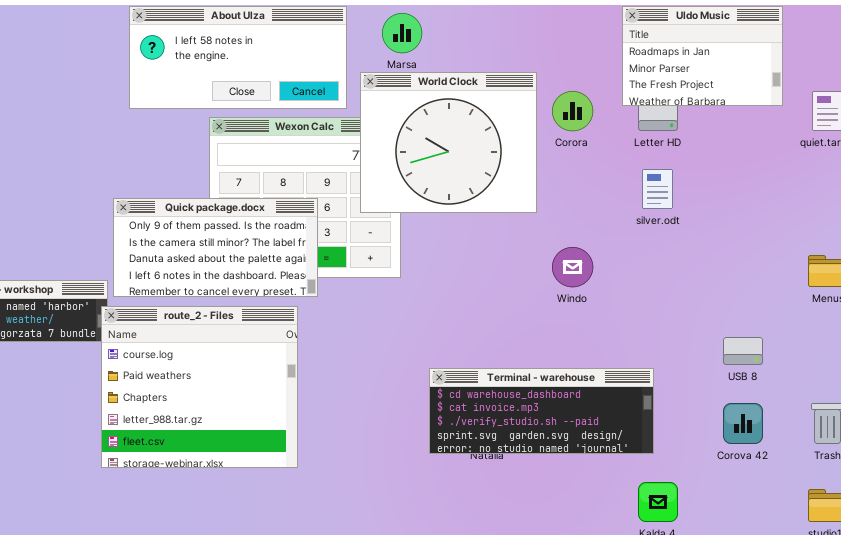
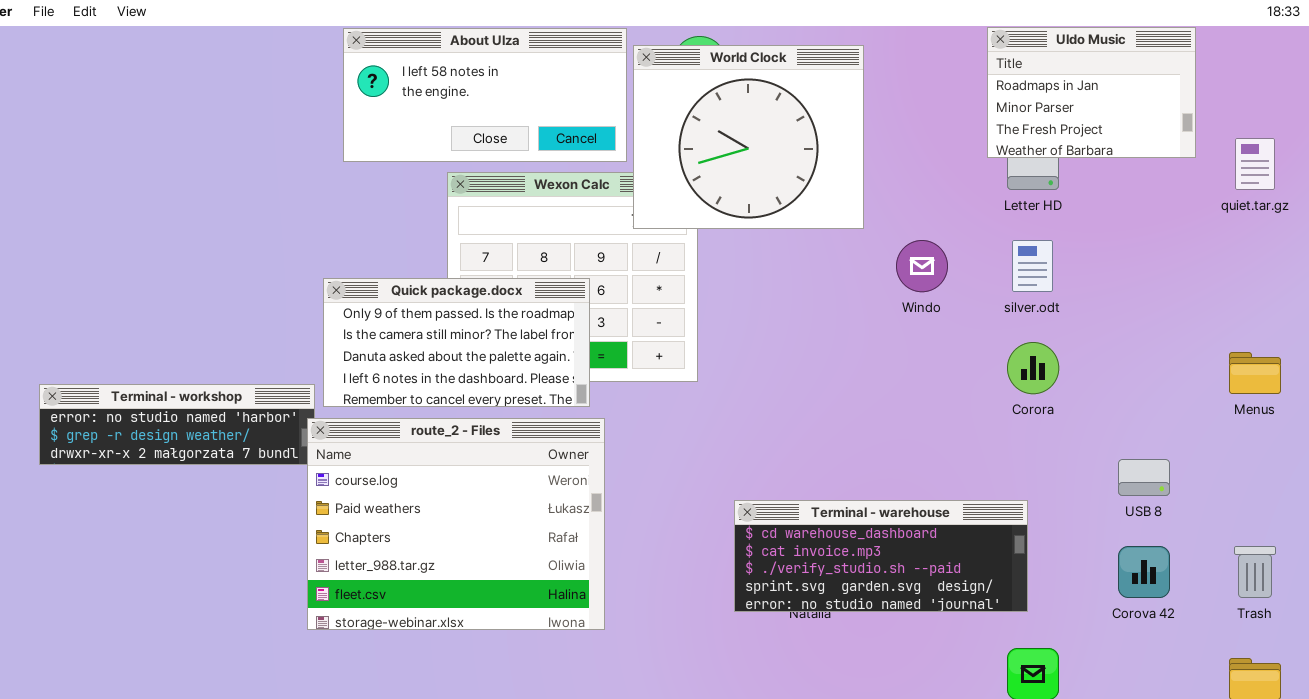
World Clock: [360,72,537,213] -> [633,45,864,229], moved
Corora: [552,91,593,131] -> [1007,342,1059,394], moved
Windo: [552,247,593,287] -> [896,240,948,292], moved
route_2 - Files: [101,306,298,468] -> [307,418,605,630], resized

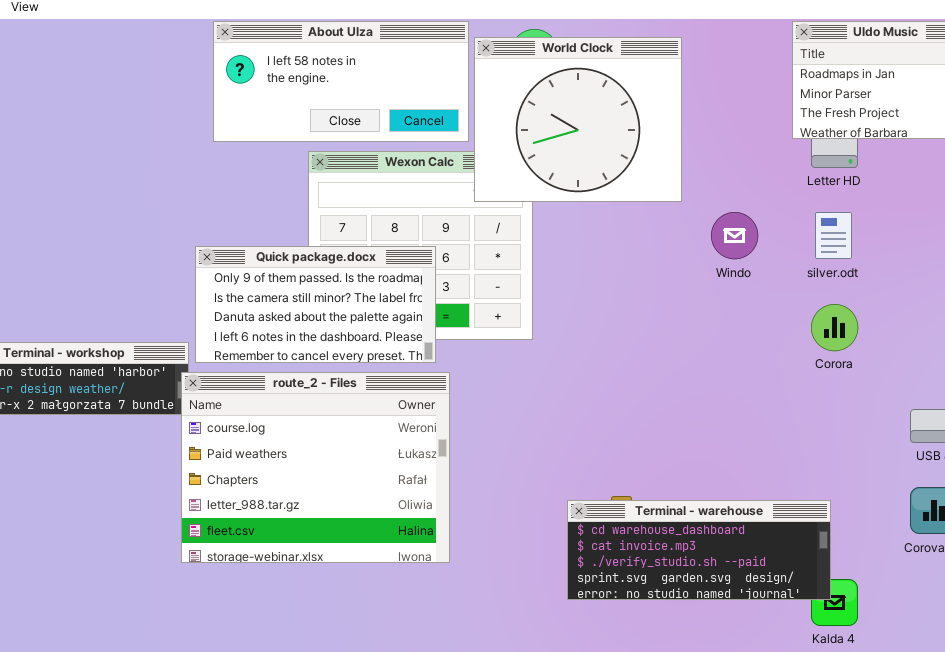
Terminal - warehouse: [734,500,1028,612] -> [567,500,831,600], moved

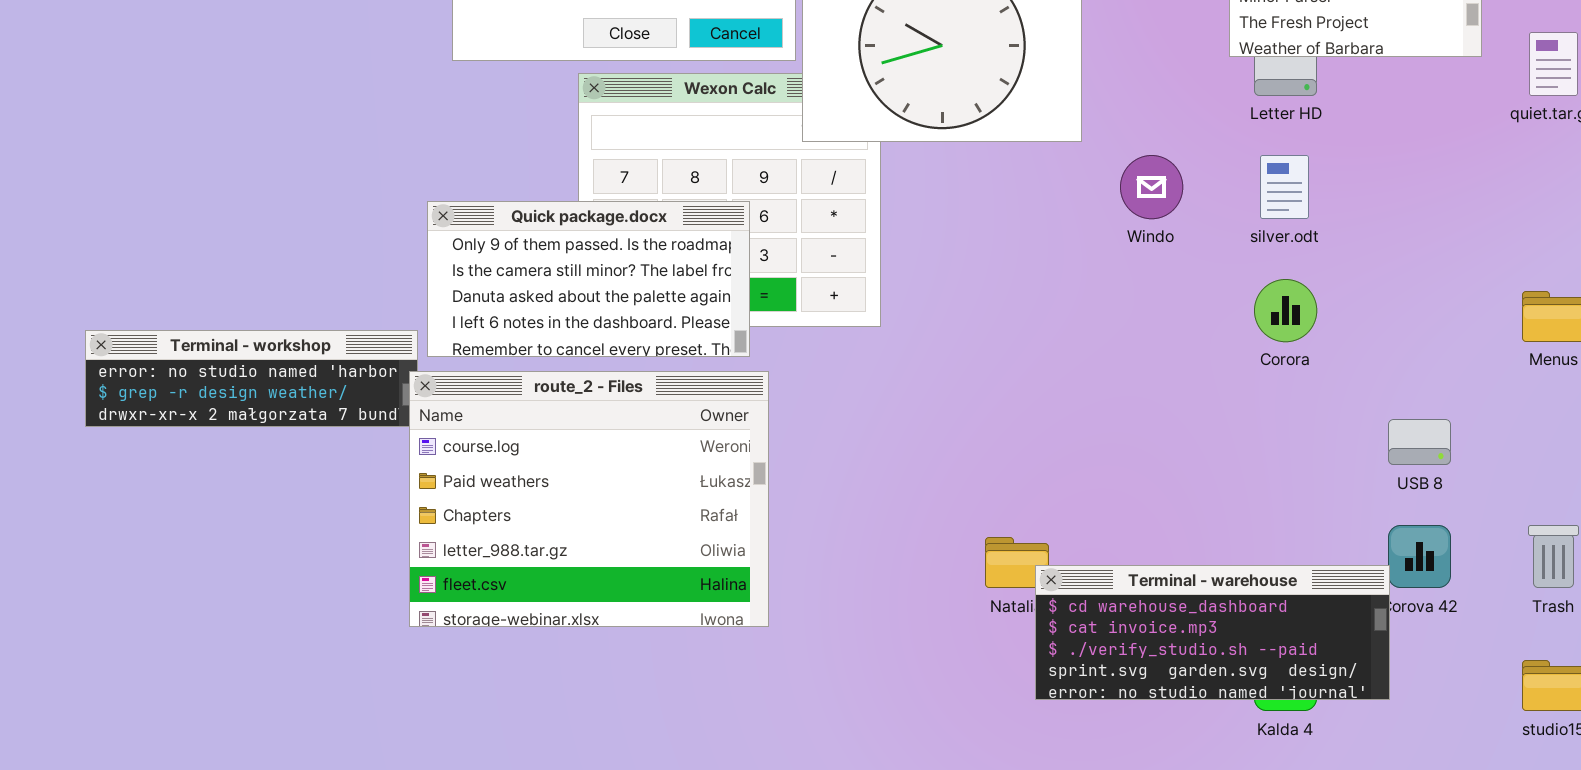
Terminal - warehouse: [567,500,831,600] -> [1035,565,1390,700], moved

